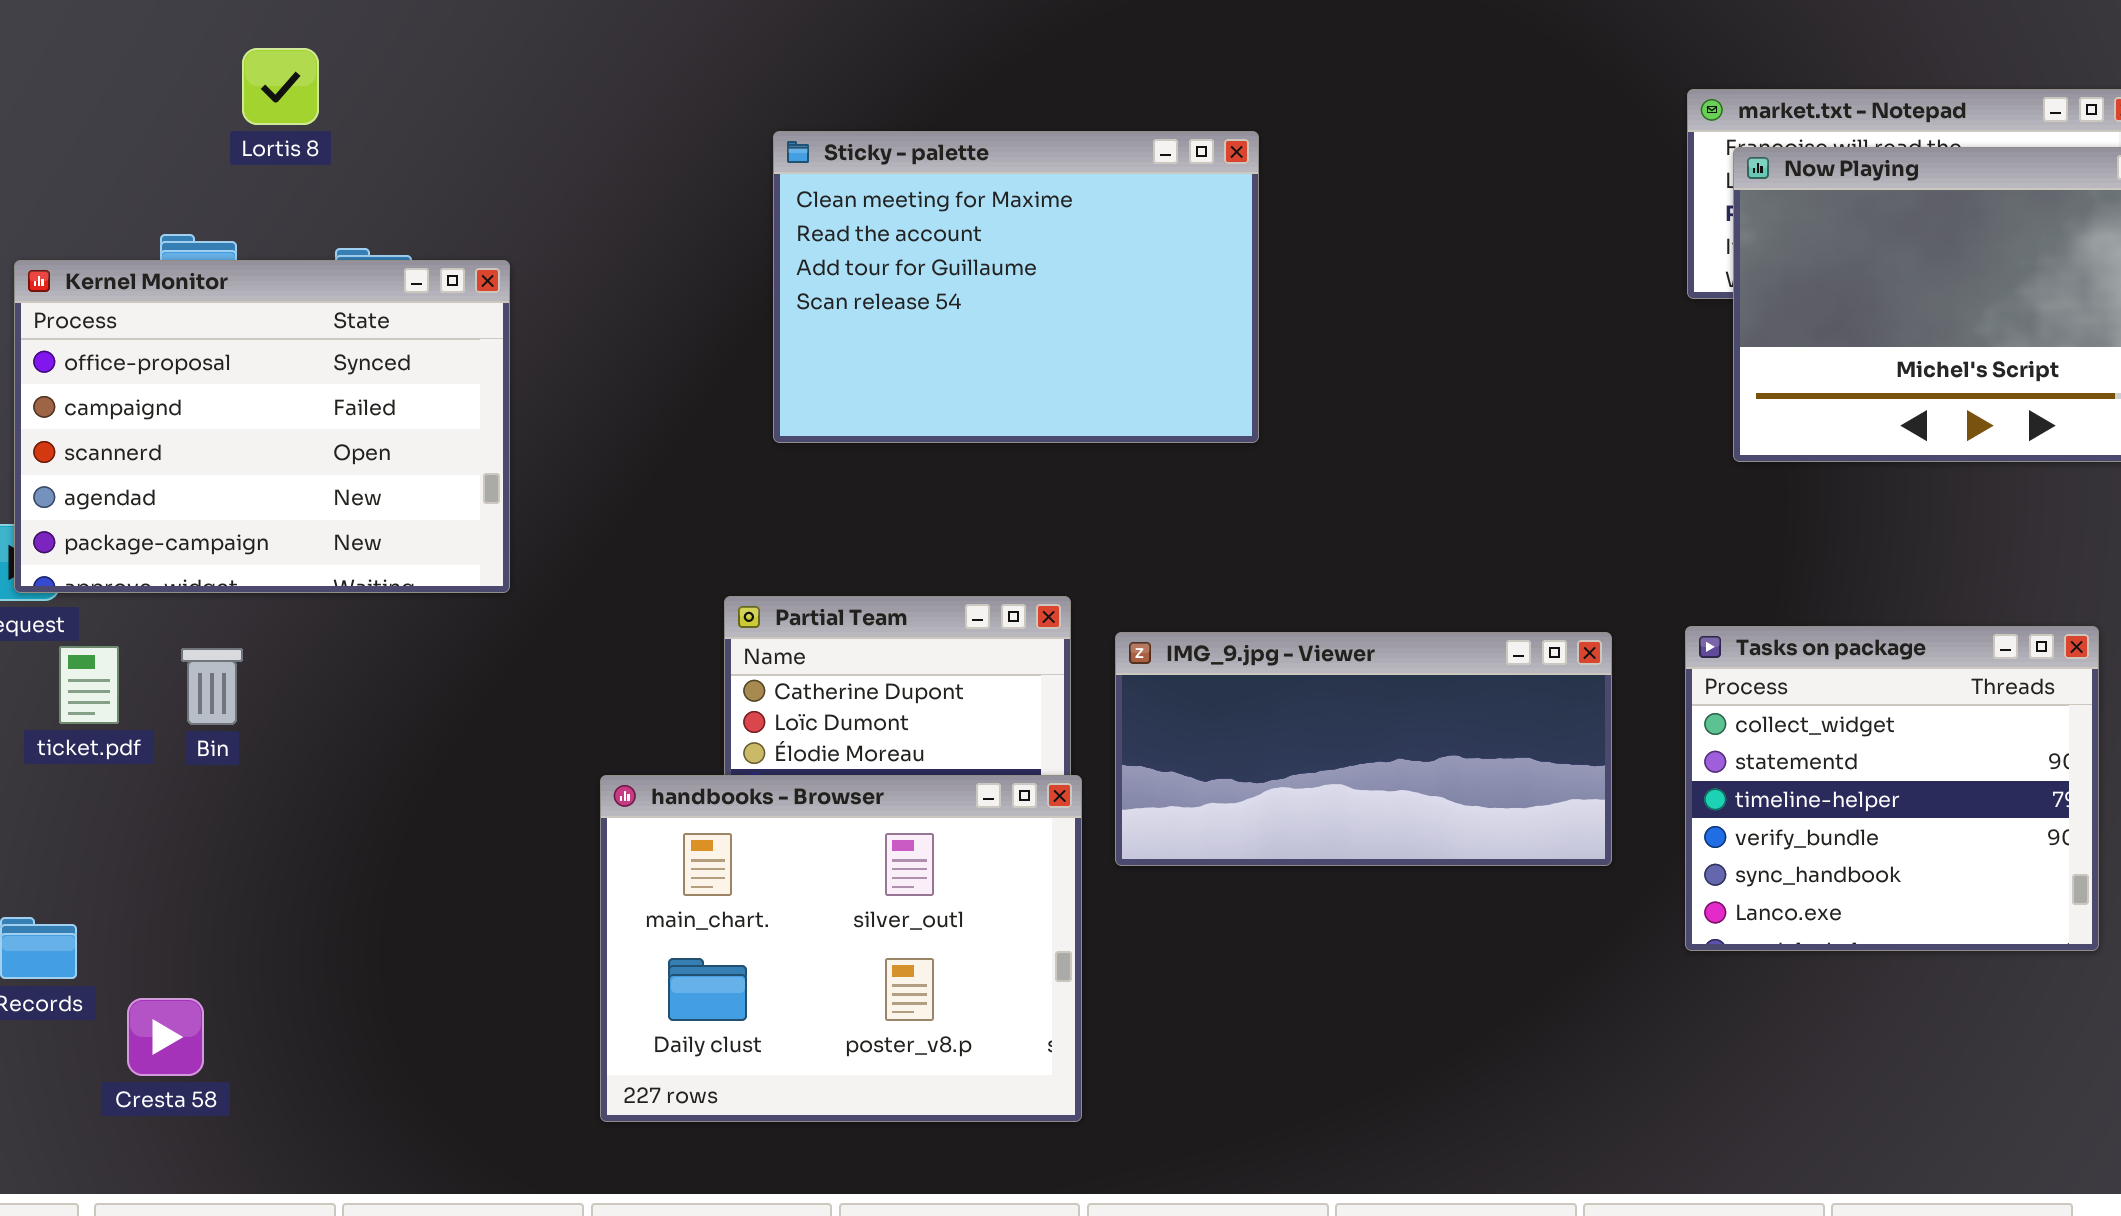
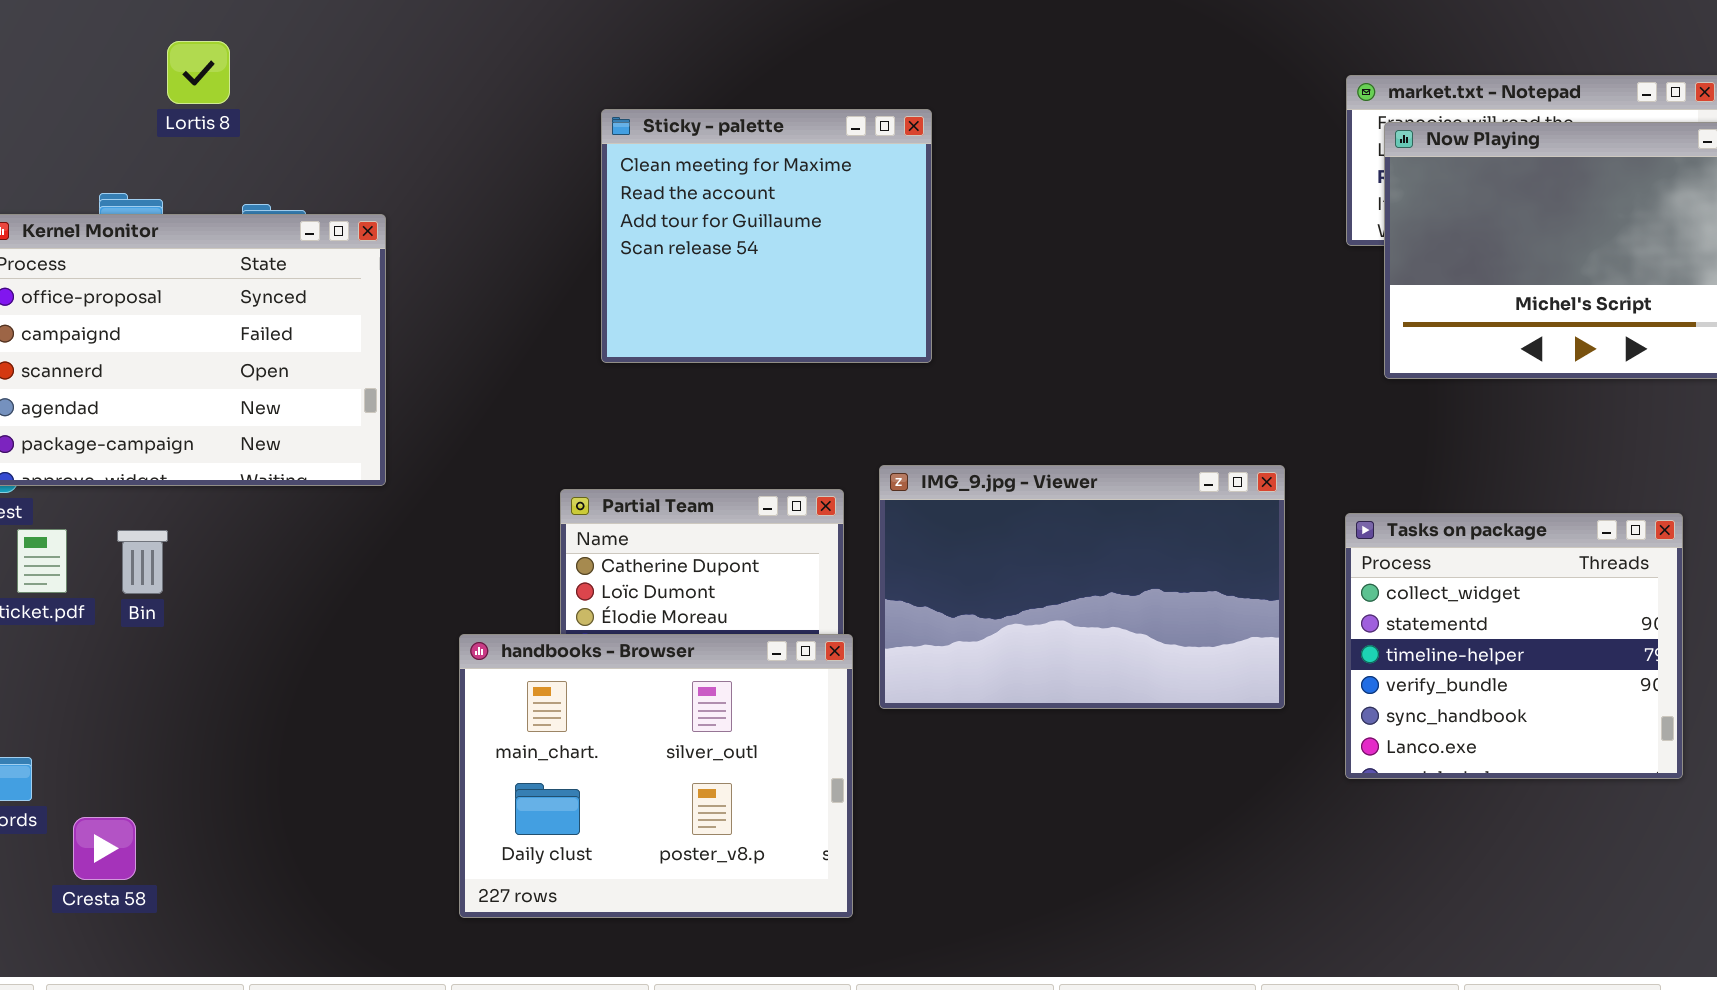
Sticky - palette: [773,131,1259,443] -> [601,109,932,363], resized
IMG_9.jpg - Viewer: [1115,632,1612,866] -> [879,465,1285,709], resized

